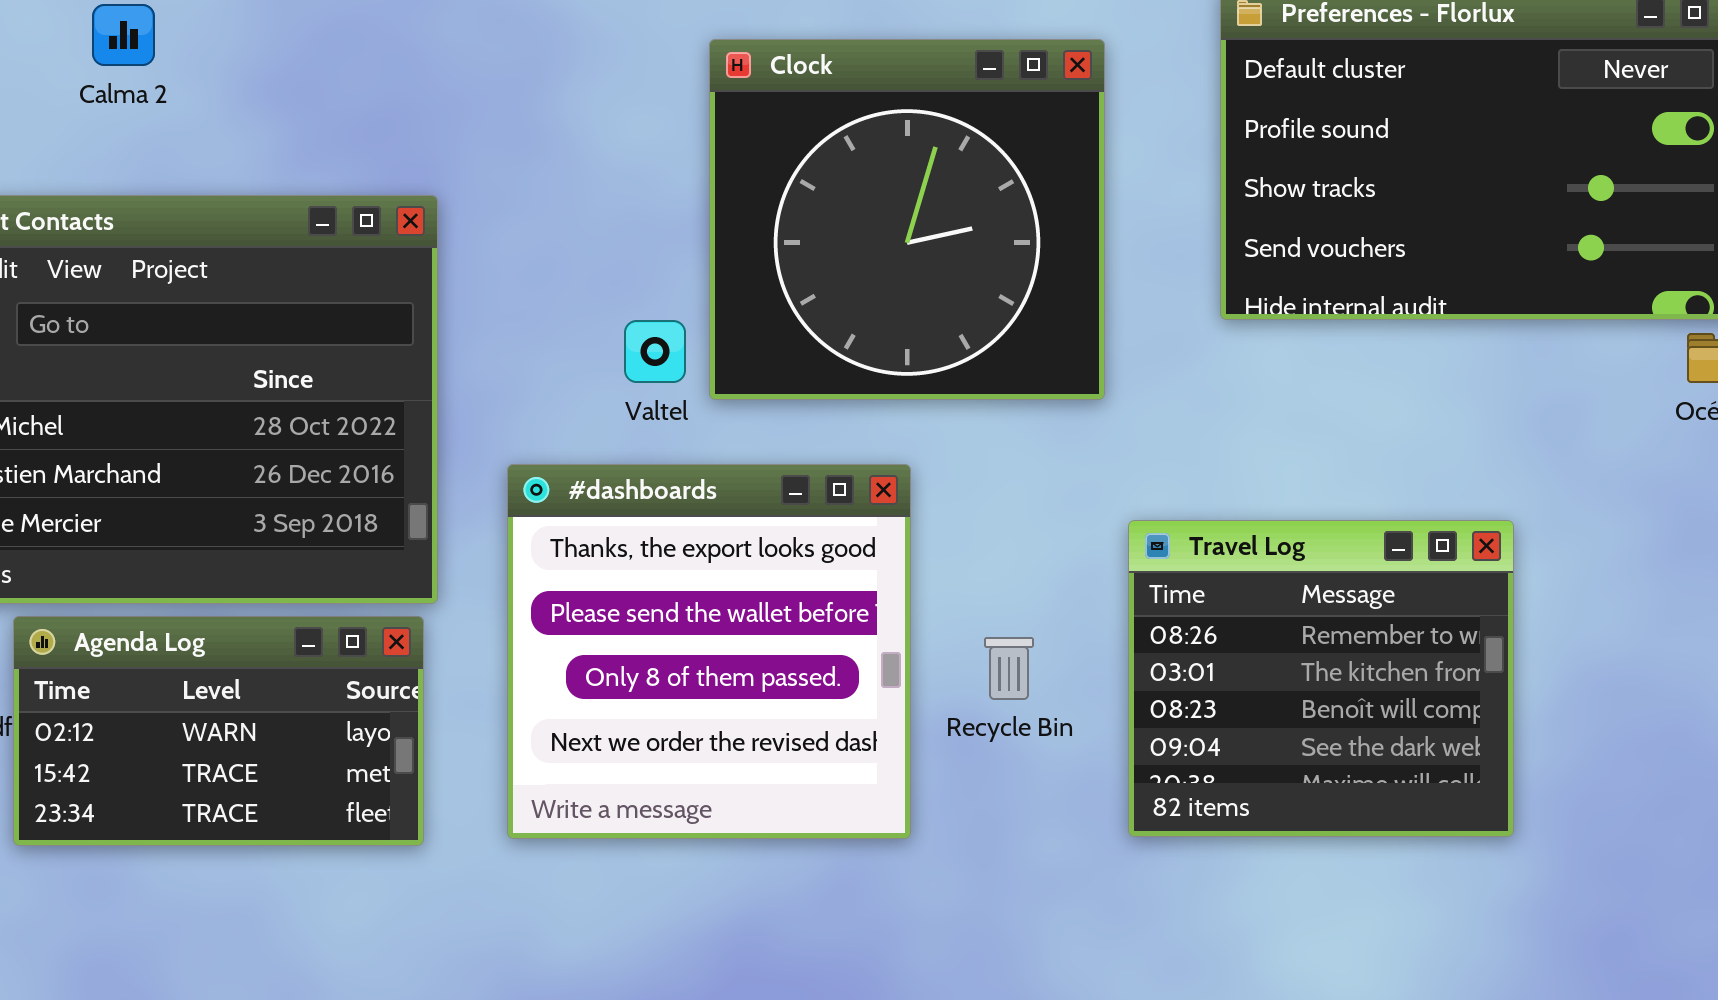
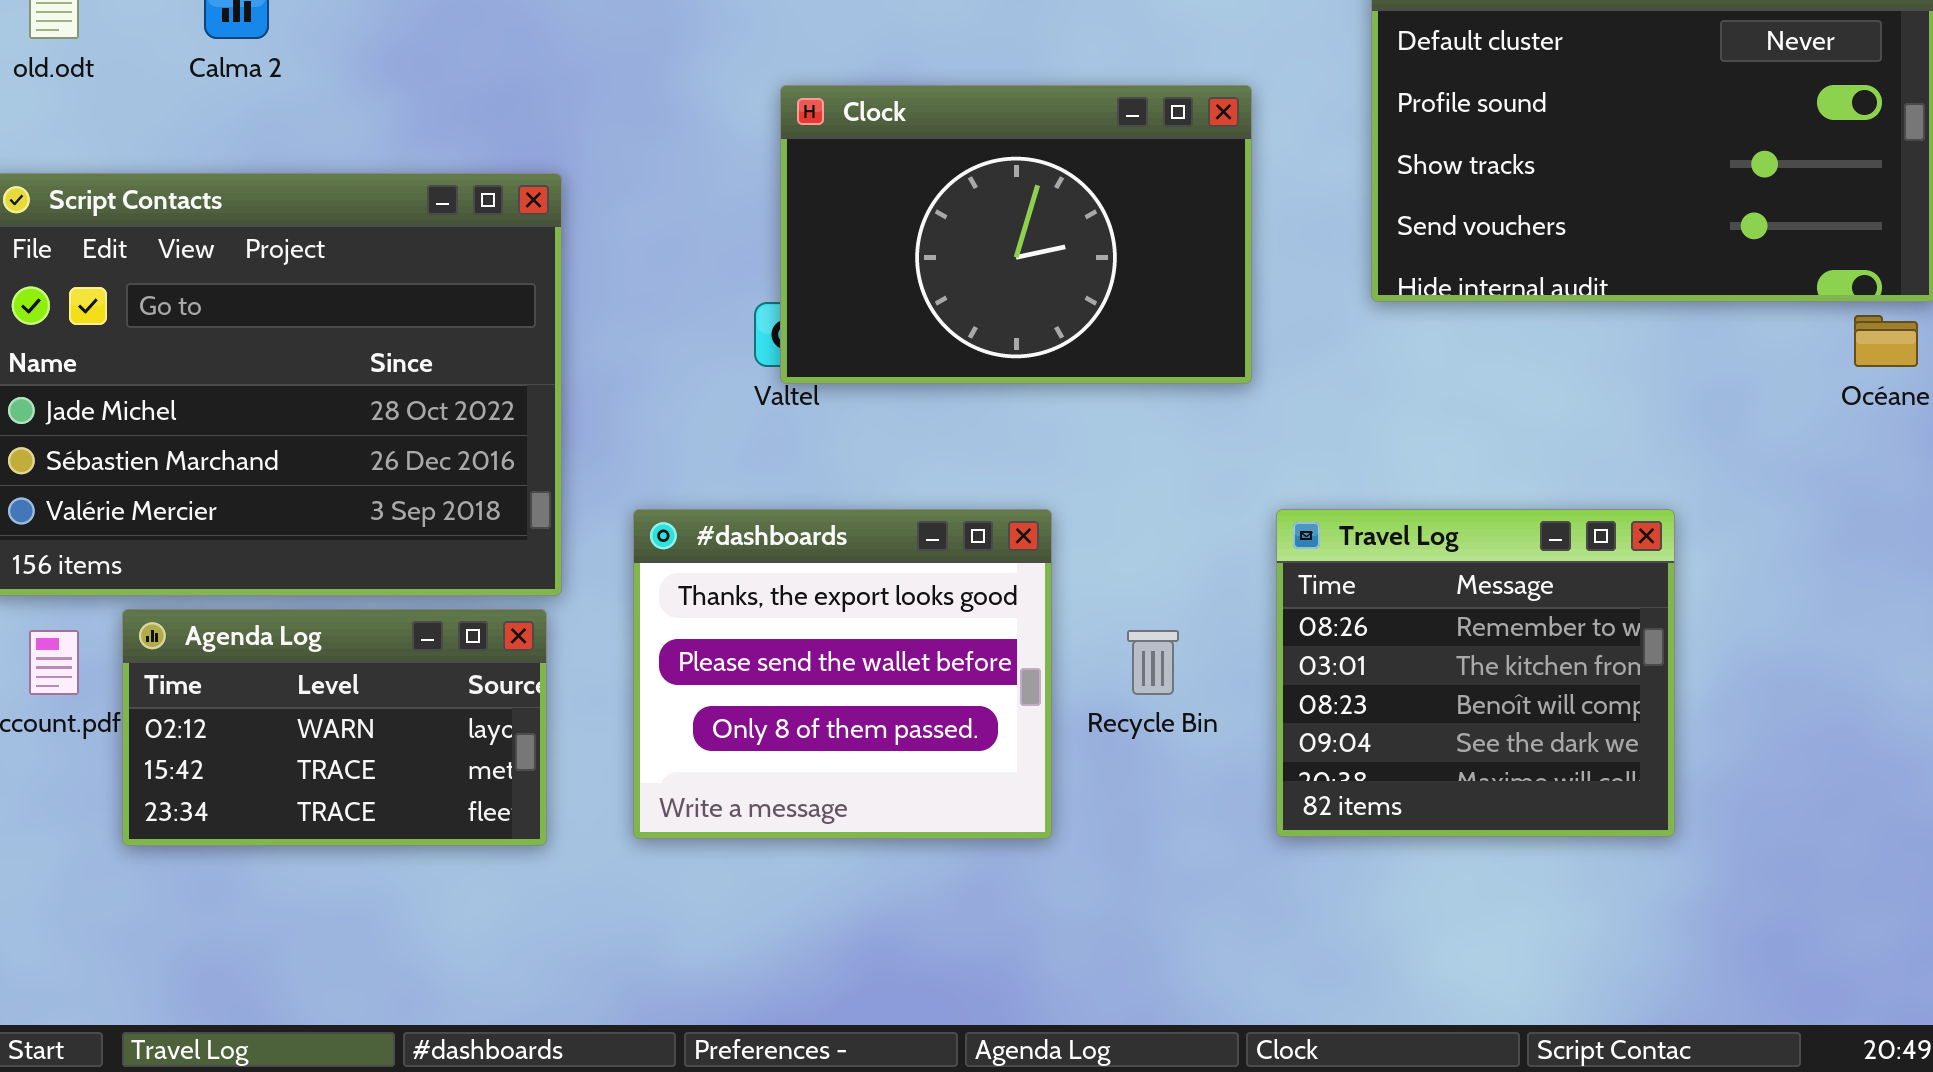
Clock: [709,39,1105,400] -> [780,85,1252,384], resized
#dashboards: [507,464,911,839] -> [633,509,1052,839], resized

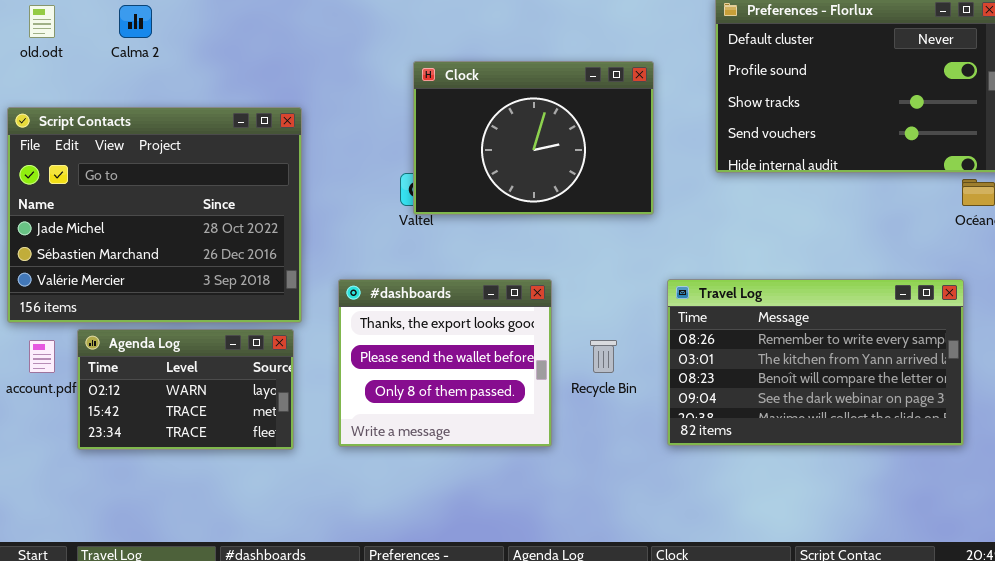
Travel Log: [1276,509,1675,837] -> [667,279,964,446], resized

